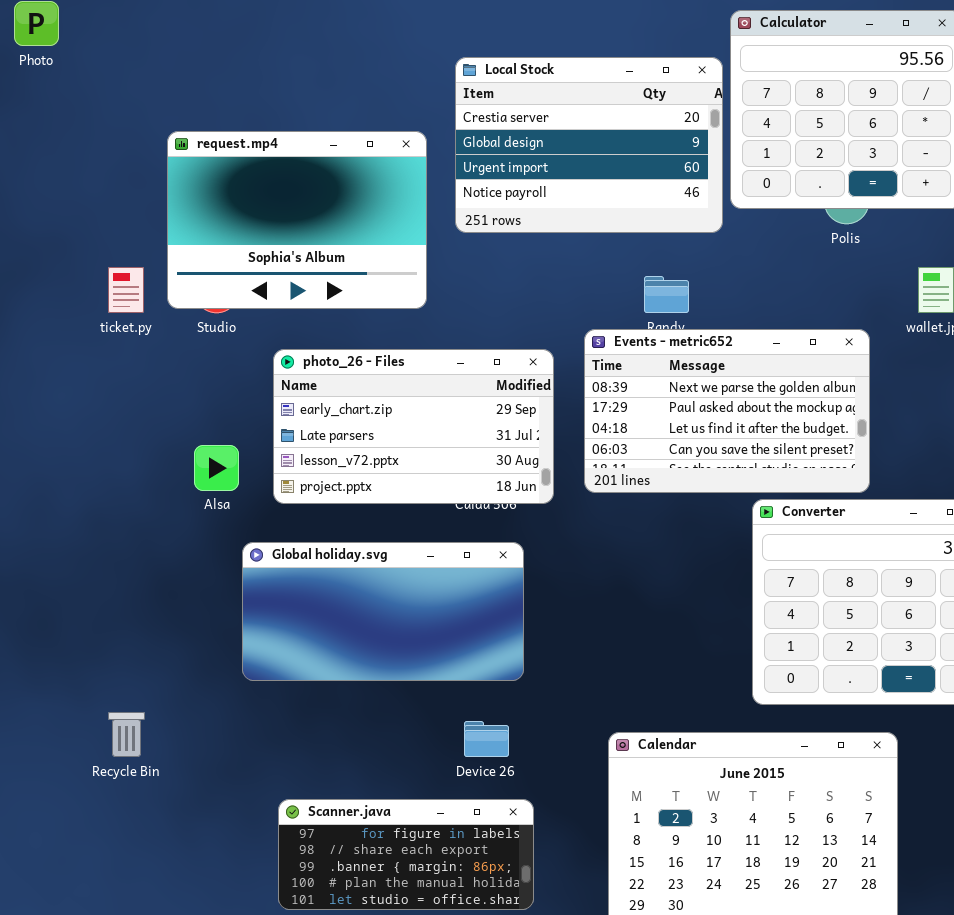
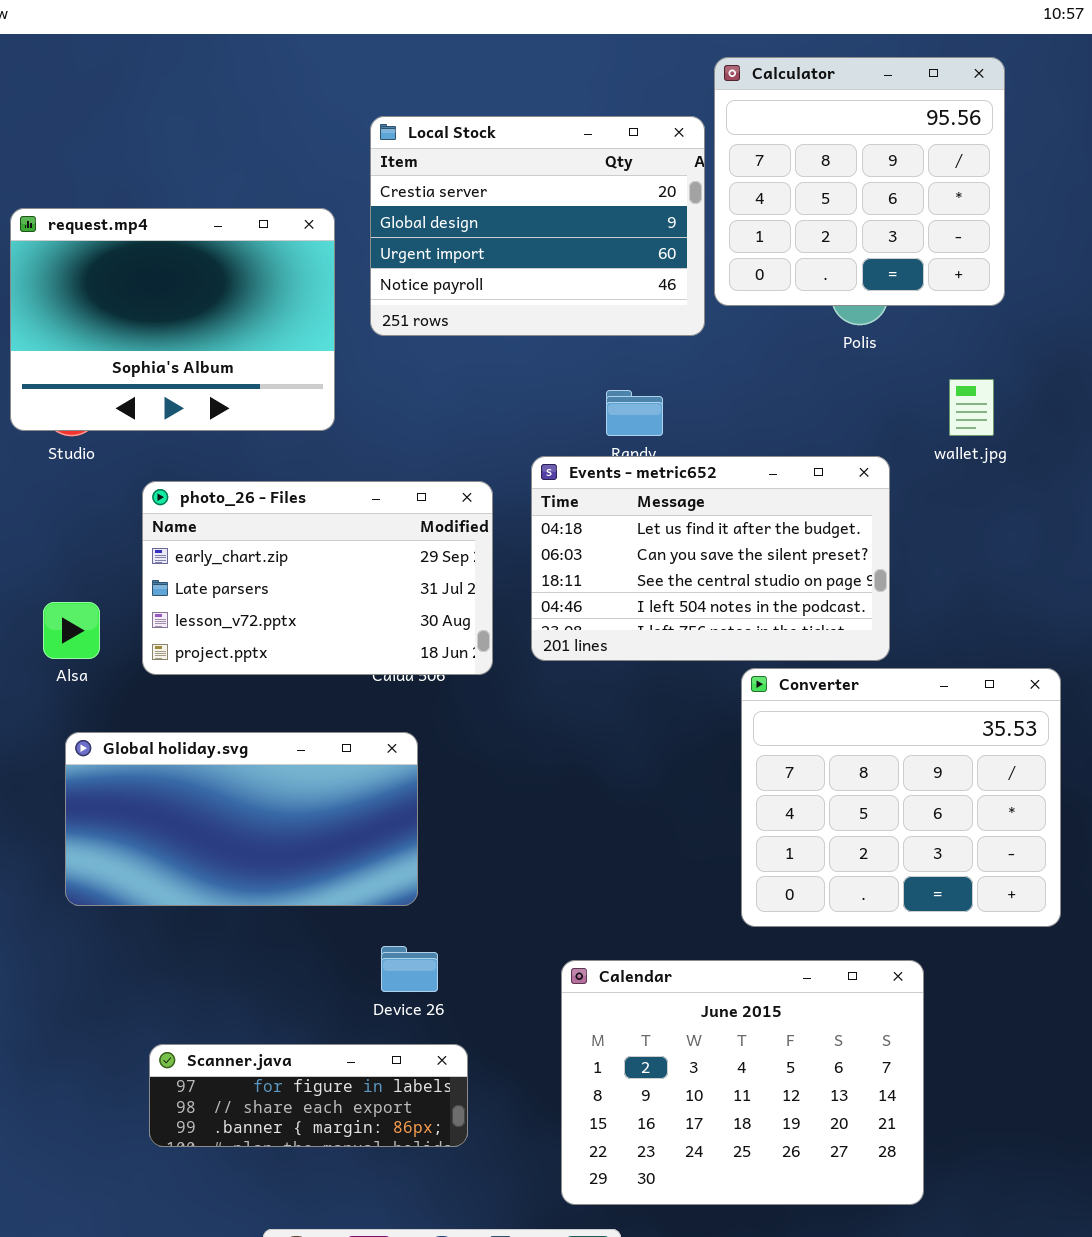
Events - metric652: [584,329,870,493] -> [531,456,890,661], scrolled down 2 rows
Global holiday.svg: [242,542,524,681] -> [65,732,418,906], moved
Scanner.java: [278,799,534,910] -> [149,1044,468,1147], resized

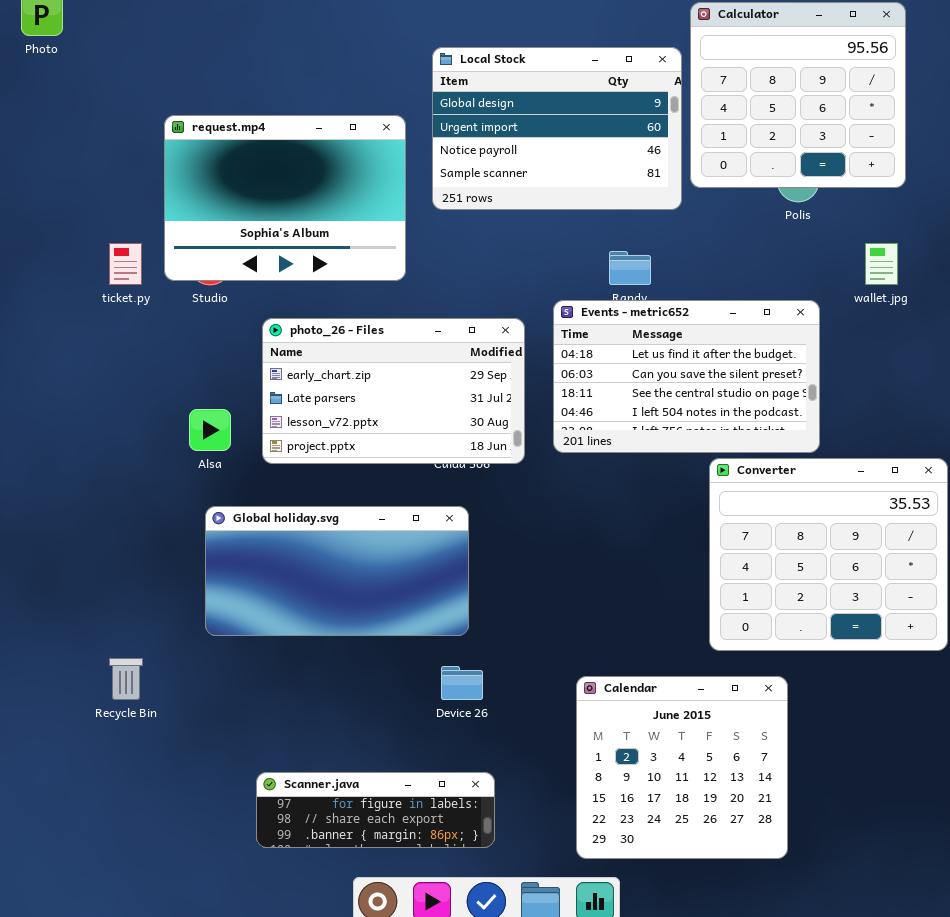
Local Stock: [370,116,705,336] -> [432,47,682,210], scrolled down 1 row
Calendar: [561,960,924,1205] -> [576,676,788,859], resized
Scanner.java: [149,1044,468,1147] -> [256,772,495,848], moved

